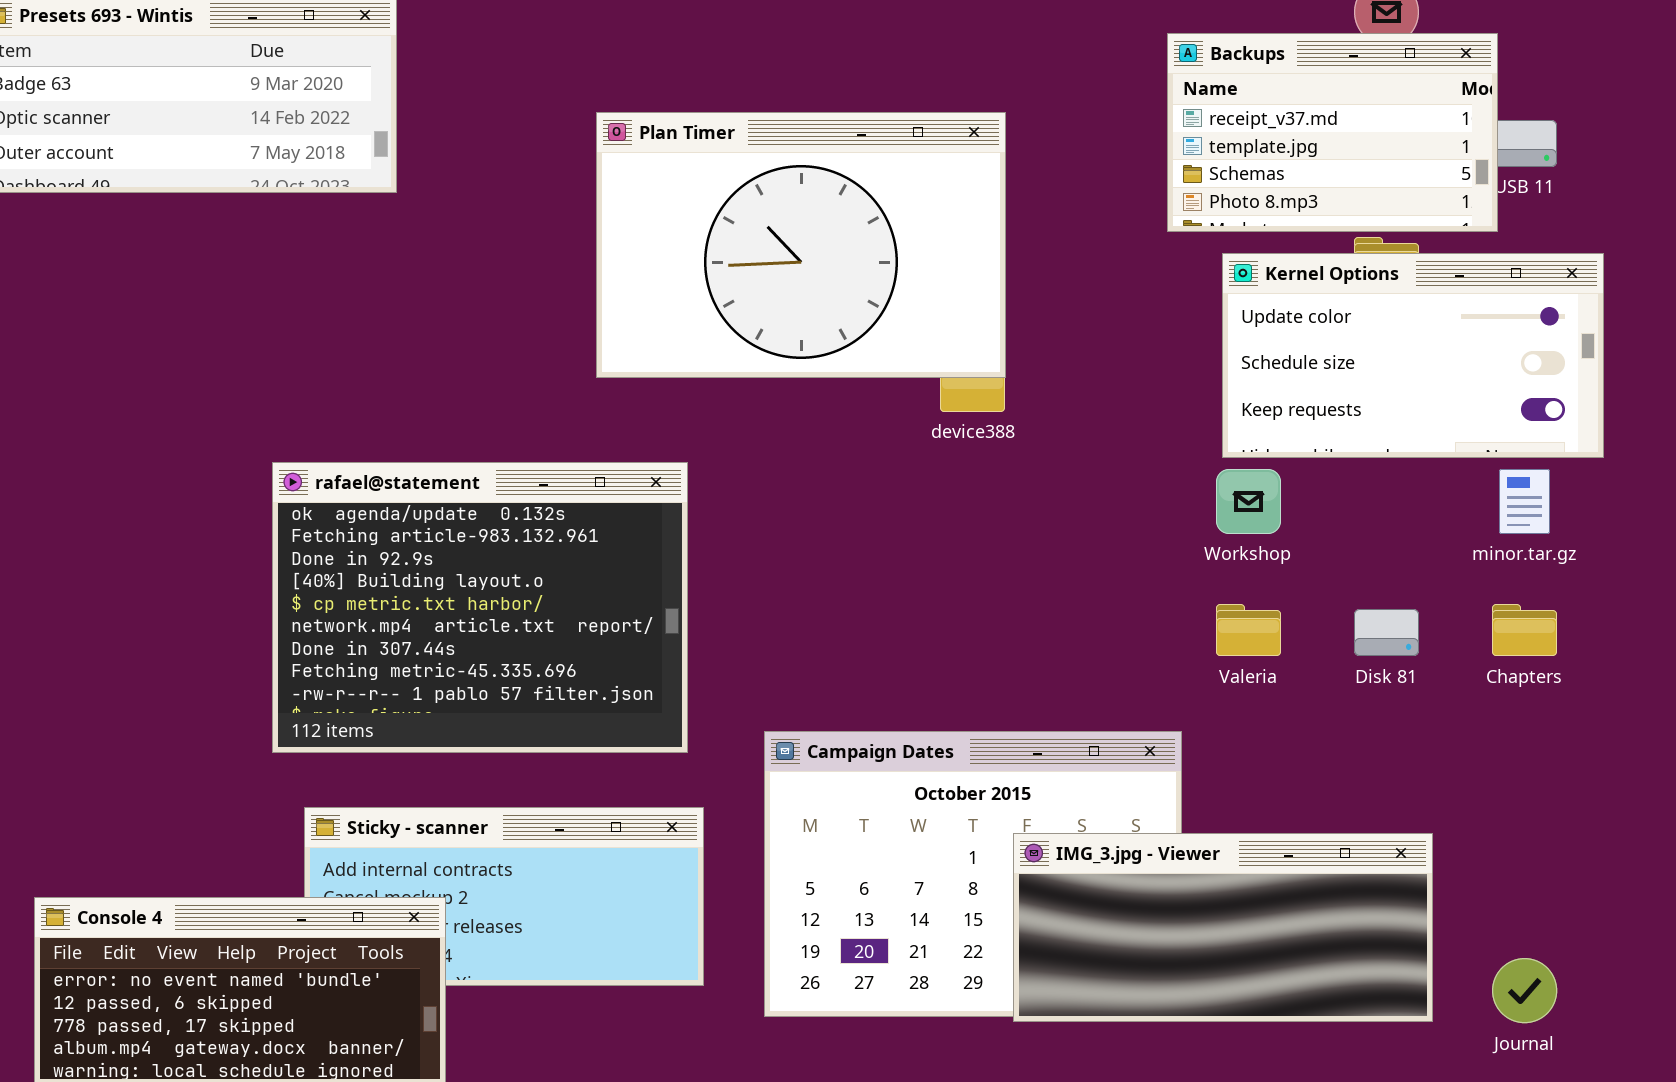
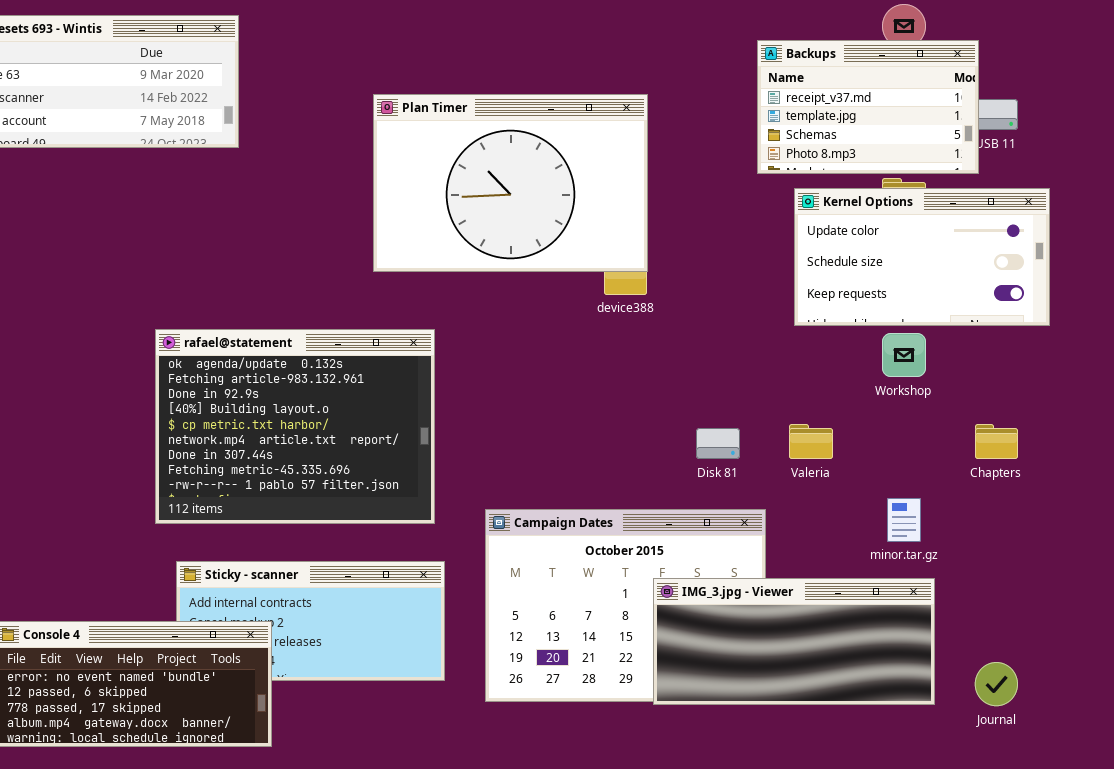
Workshop: [1216,469,1281,534] -> [882,333,926,377], moved
minor.tar.gz: [1499,469,1550,534] -> [887,498,921,542], moved
Disk 81: [1354,609,1419,656] -> [696,428,740,459], moved

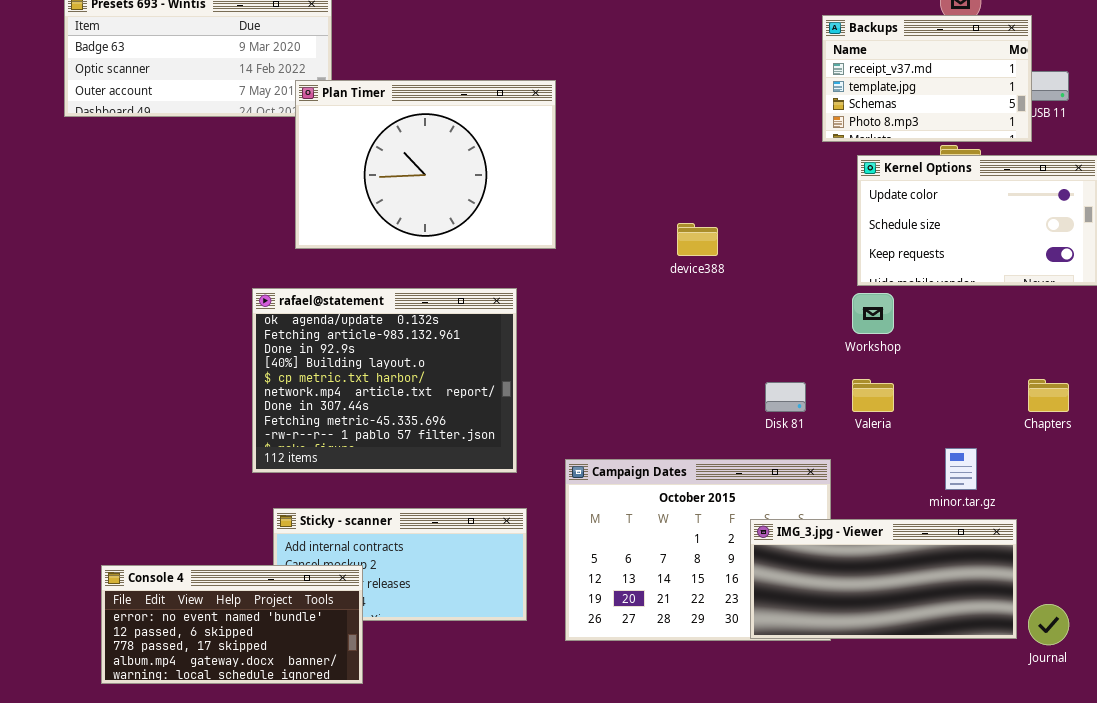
Plan Timer: [373,94,648,272] -> [295,80,556,249], moved
Workshop: [882,333,926,377] -> [852,293,894,334], moved
IMG_3.jpg - Viewer: [653,578,935,705] -> [750,519,1017,639], moved

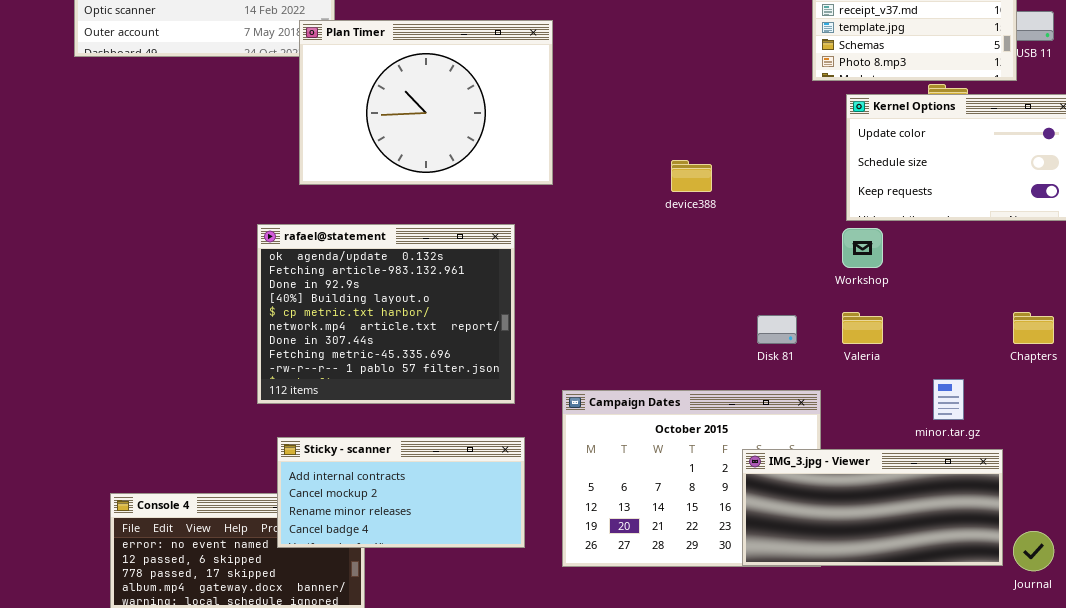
Sticky - scanner: [273,508,527,621] -> [277,437,525,548], raised

